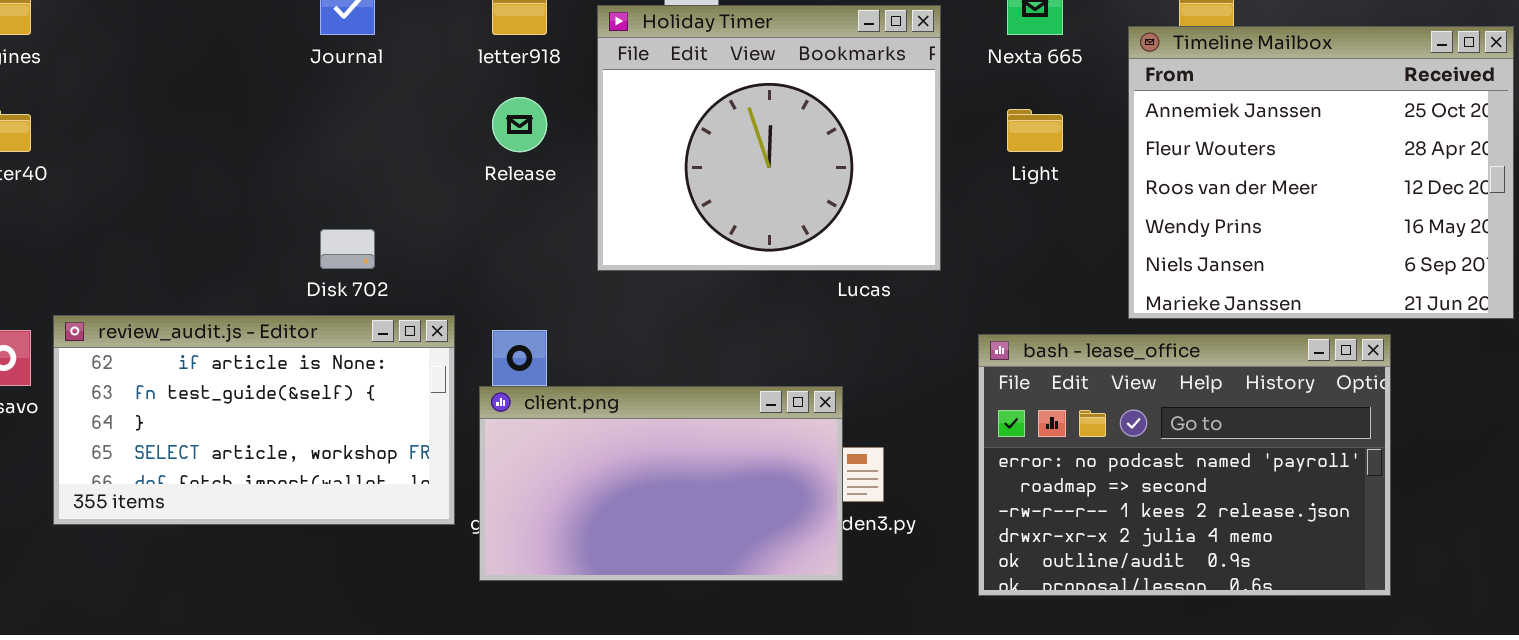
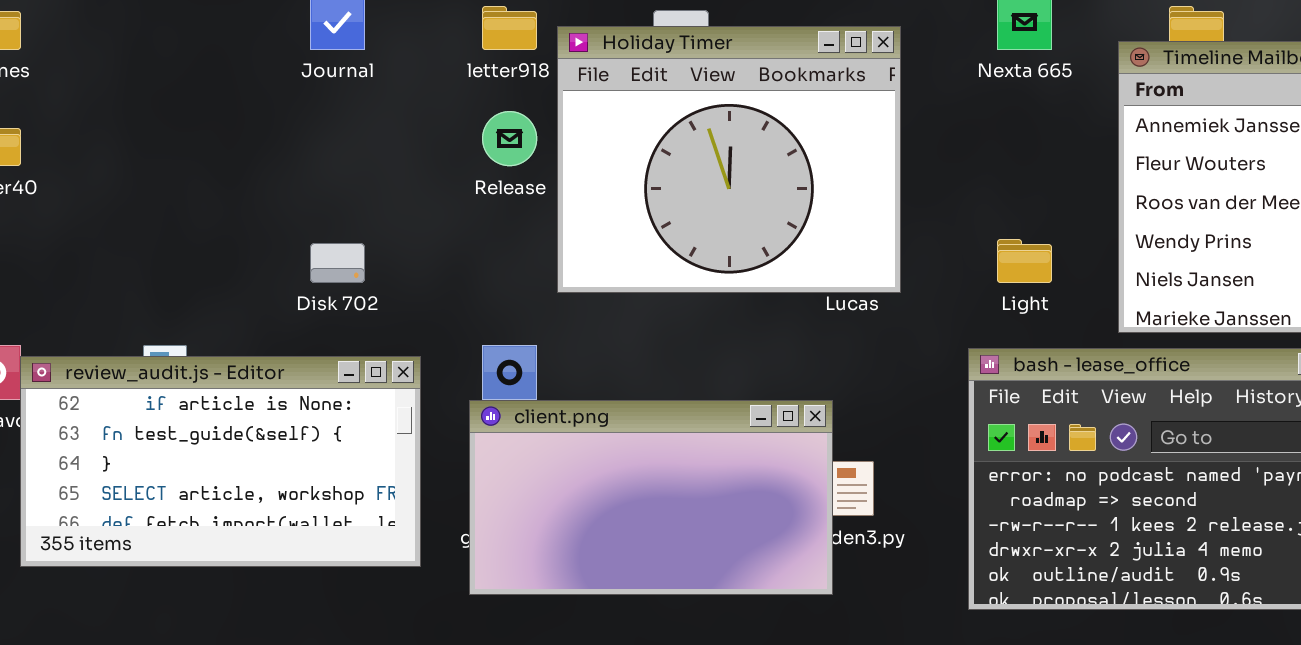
Holiday Timer: [597,5,941,271] -> [557,26,901,293], moved
Light: [1007,109,1063,152] -> [997,239,1052,283], moved
review_audit.js - Editor: [53,315,455,525] -> [20,356,421,567], moved

